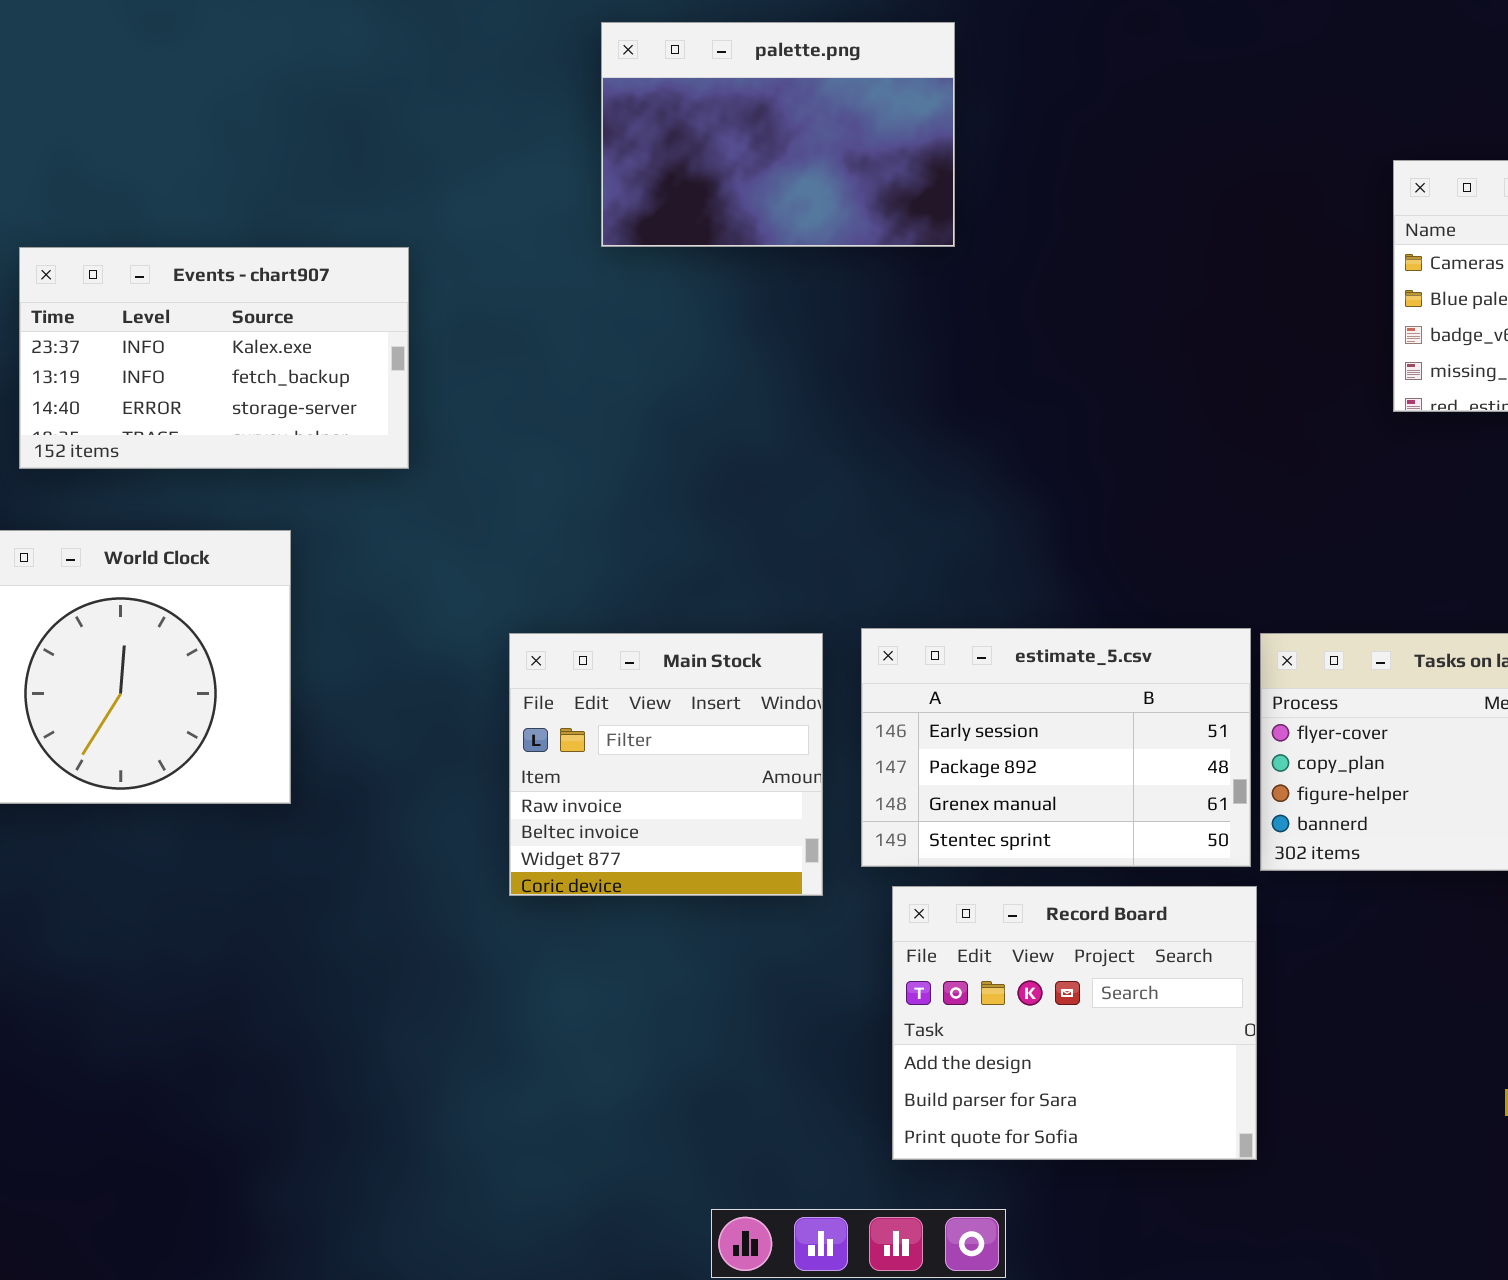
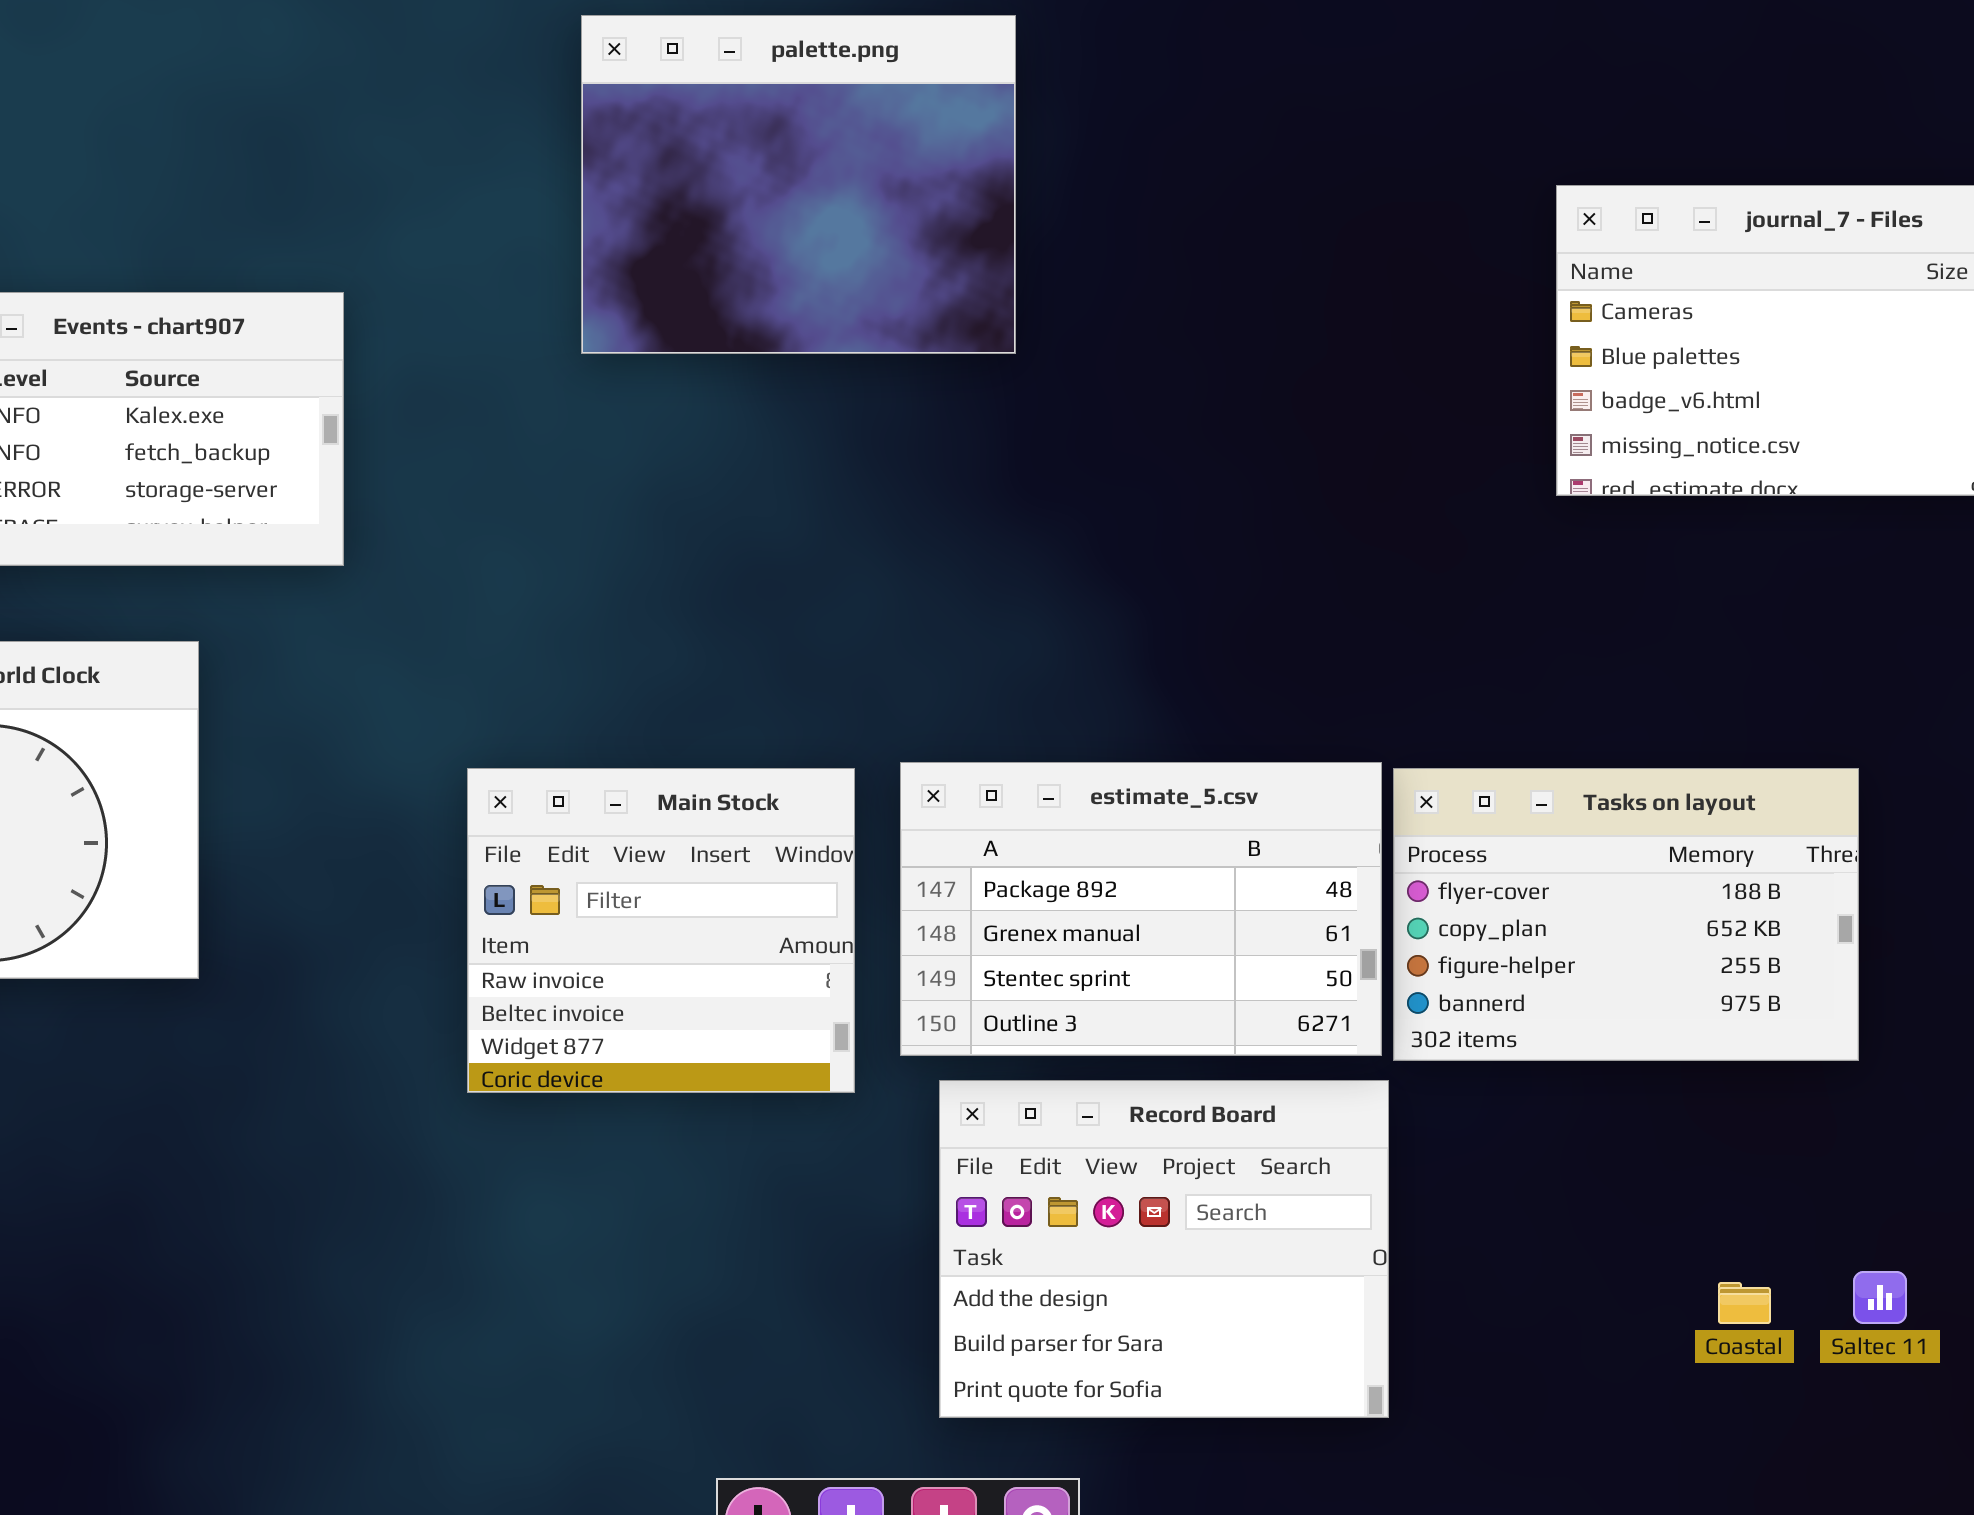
palette.png: [601,22,955,247] -> [581,15,1016,354], resized
estimate_5.csv: [861,628,1251,867] -> [900,762,1382,1056], scrolled down 1 row

